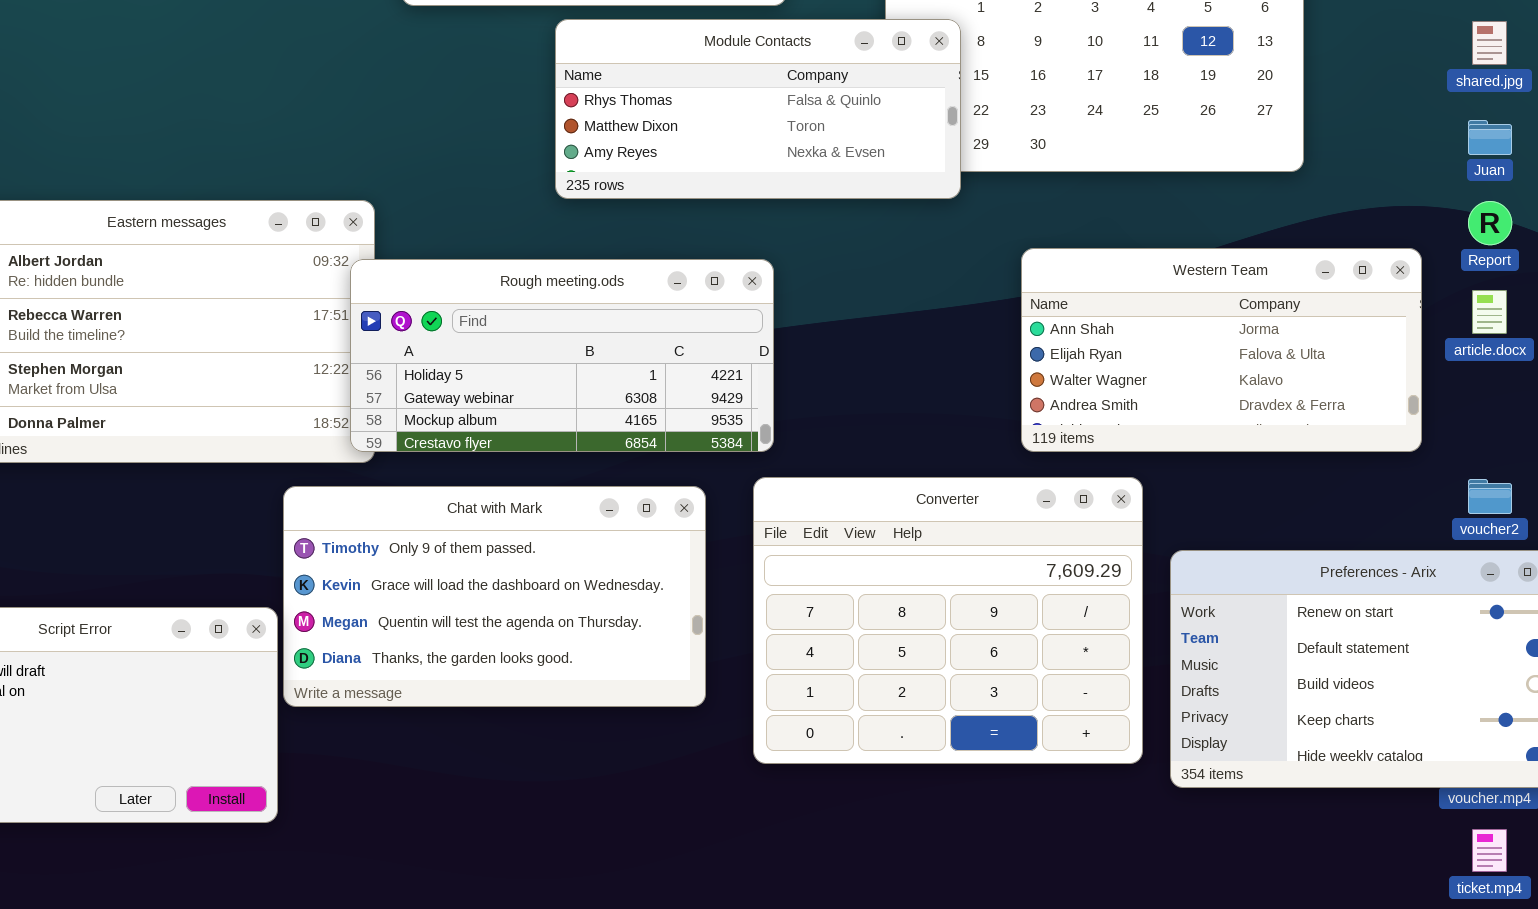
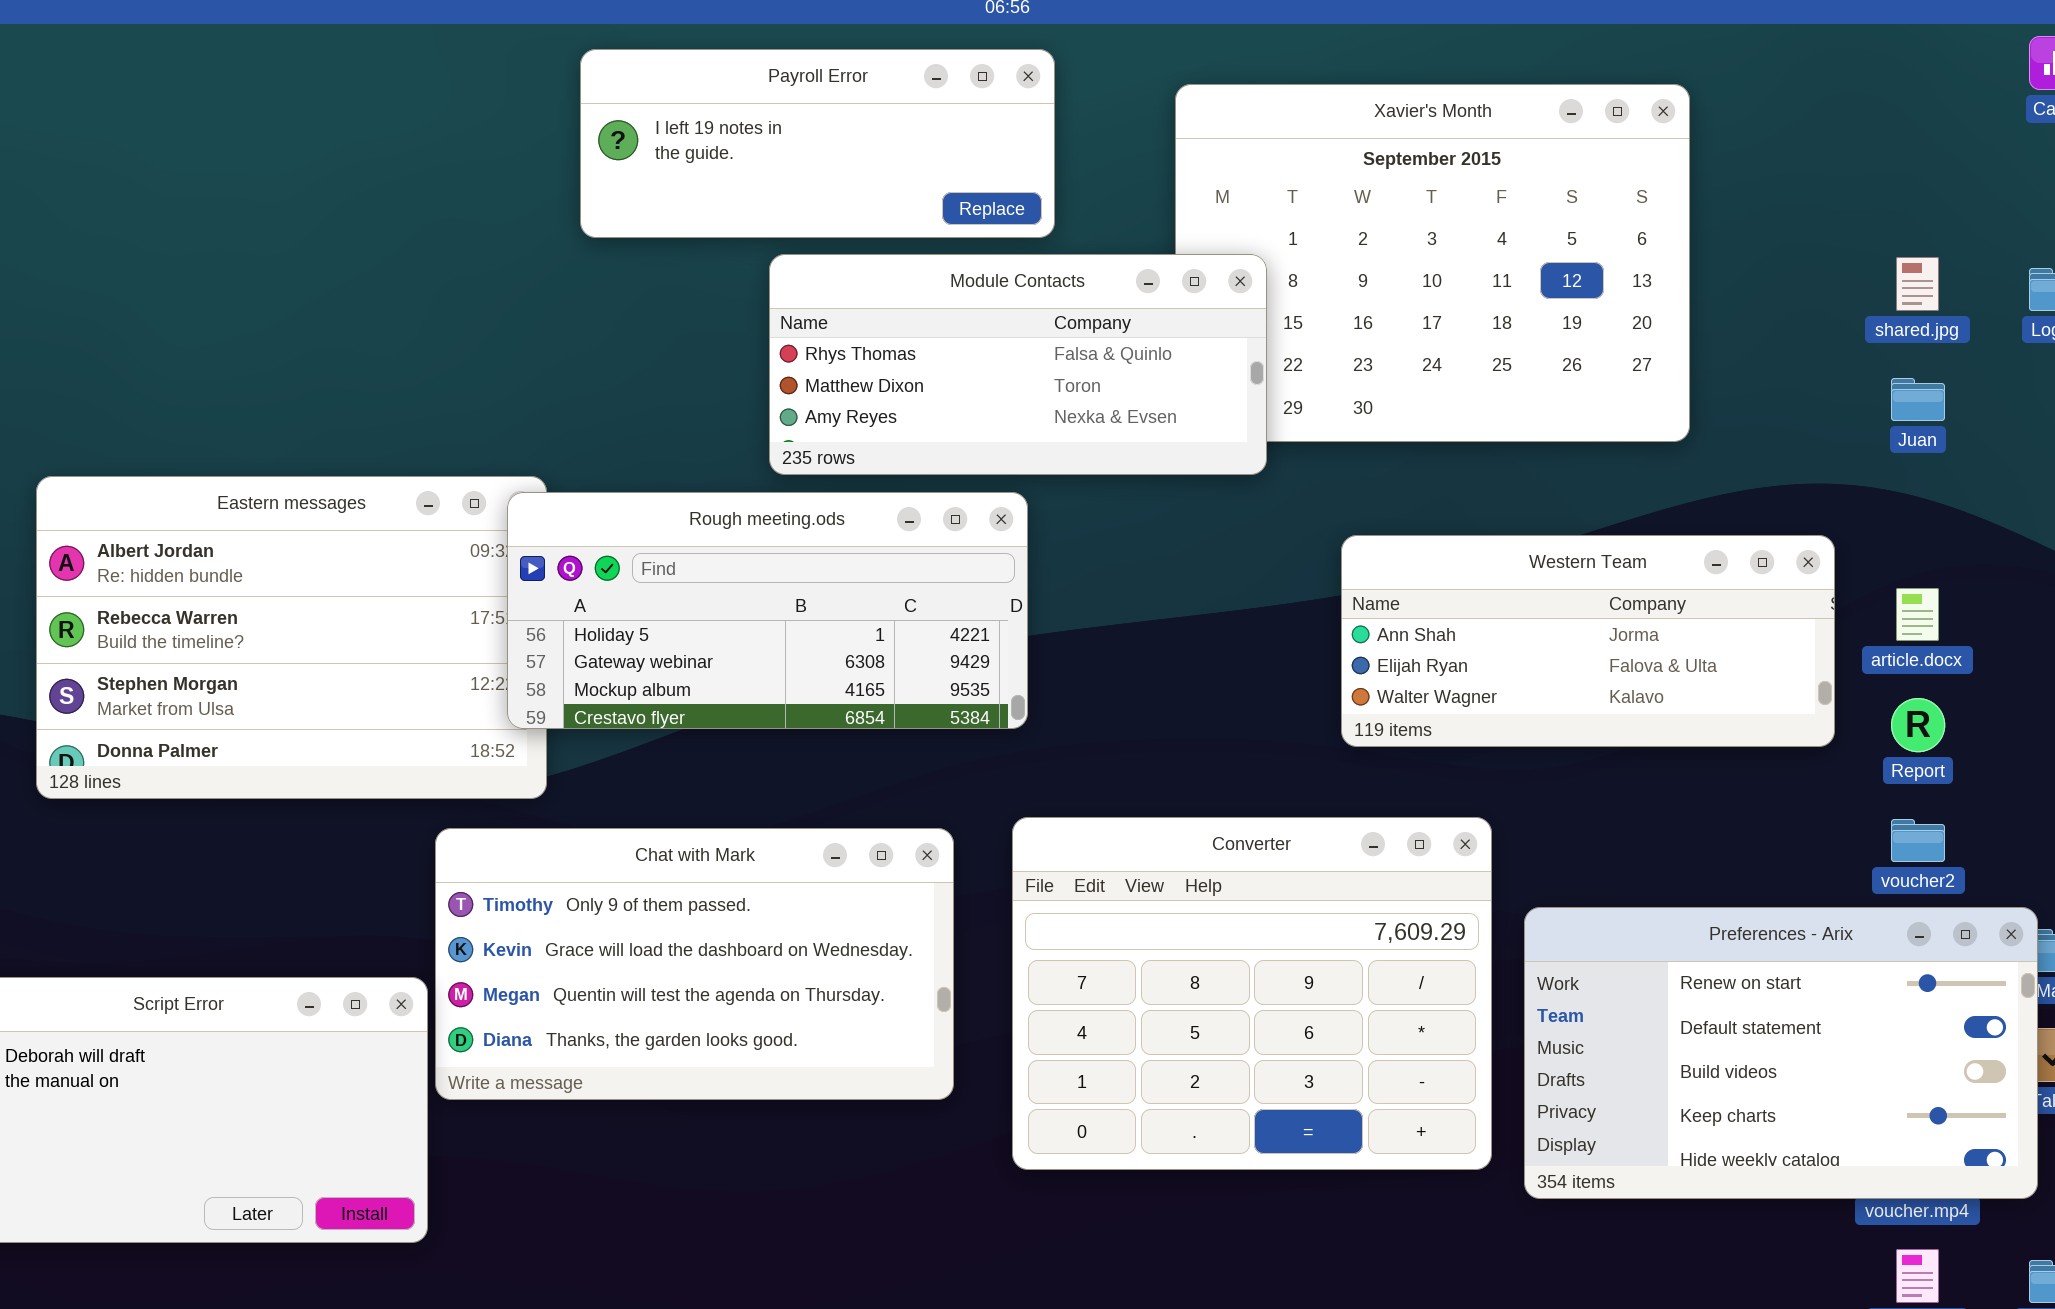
Report: [1468,201,1512,245] -> [1891,698,1945,752], moved
Western Team: [1021,248,1422,452] -> [1341,535,1835,747], resized
Rough meeting.ods: [350,259,774,452] -> [507,492,1028,729], moved

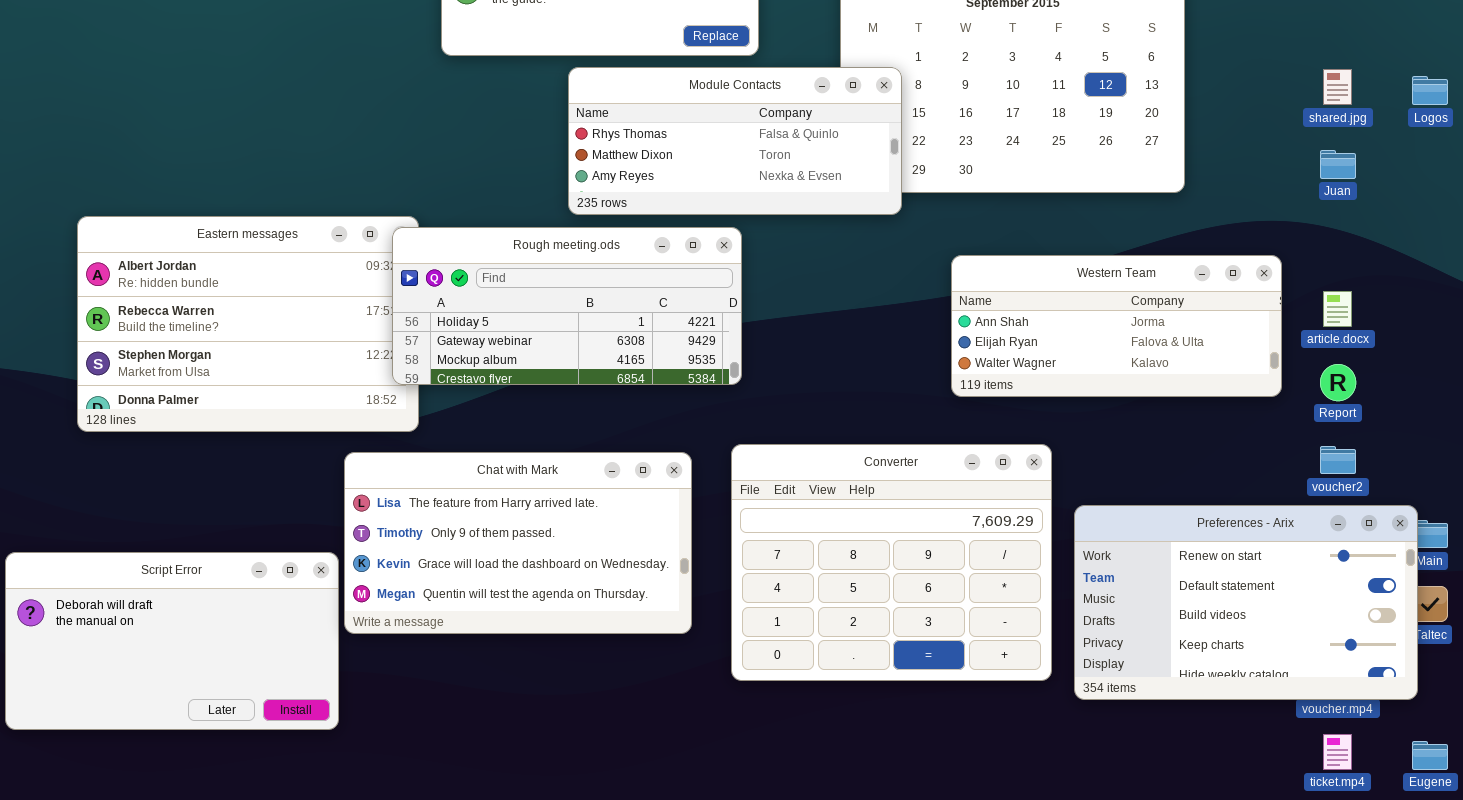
Chat with Mark: [435,828,954,1100] -> [344,452,692,634], scrolled up 1 row

